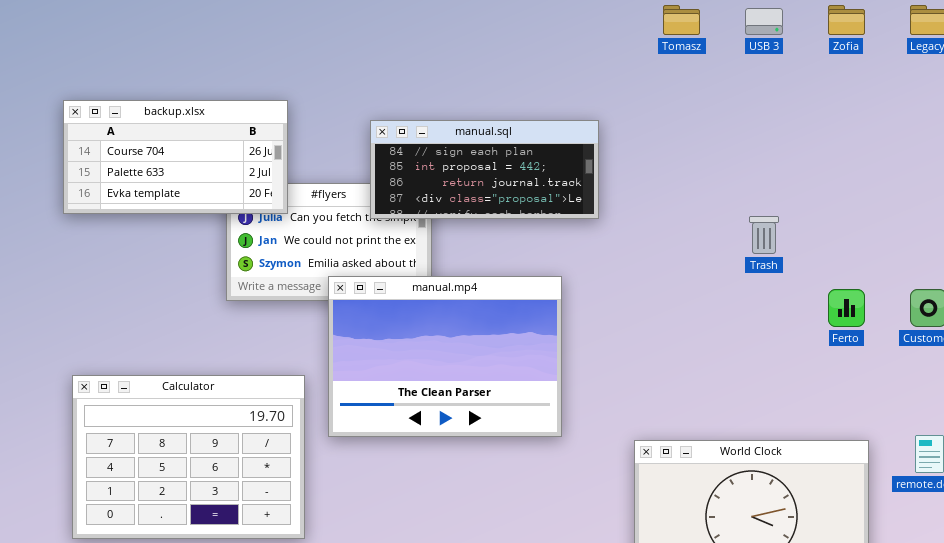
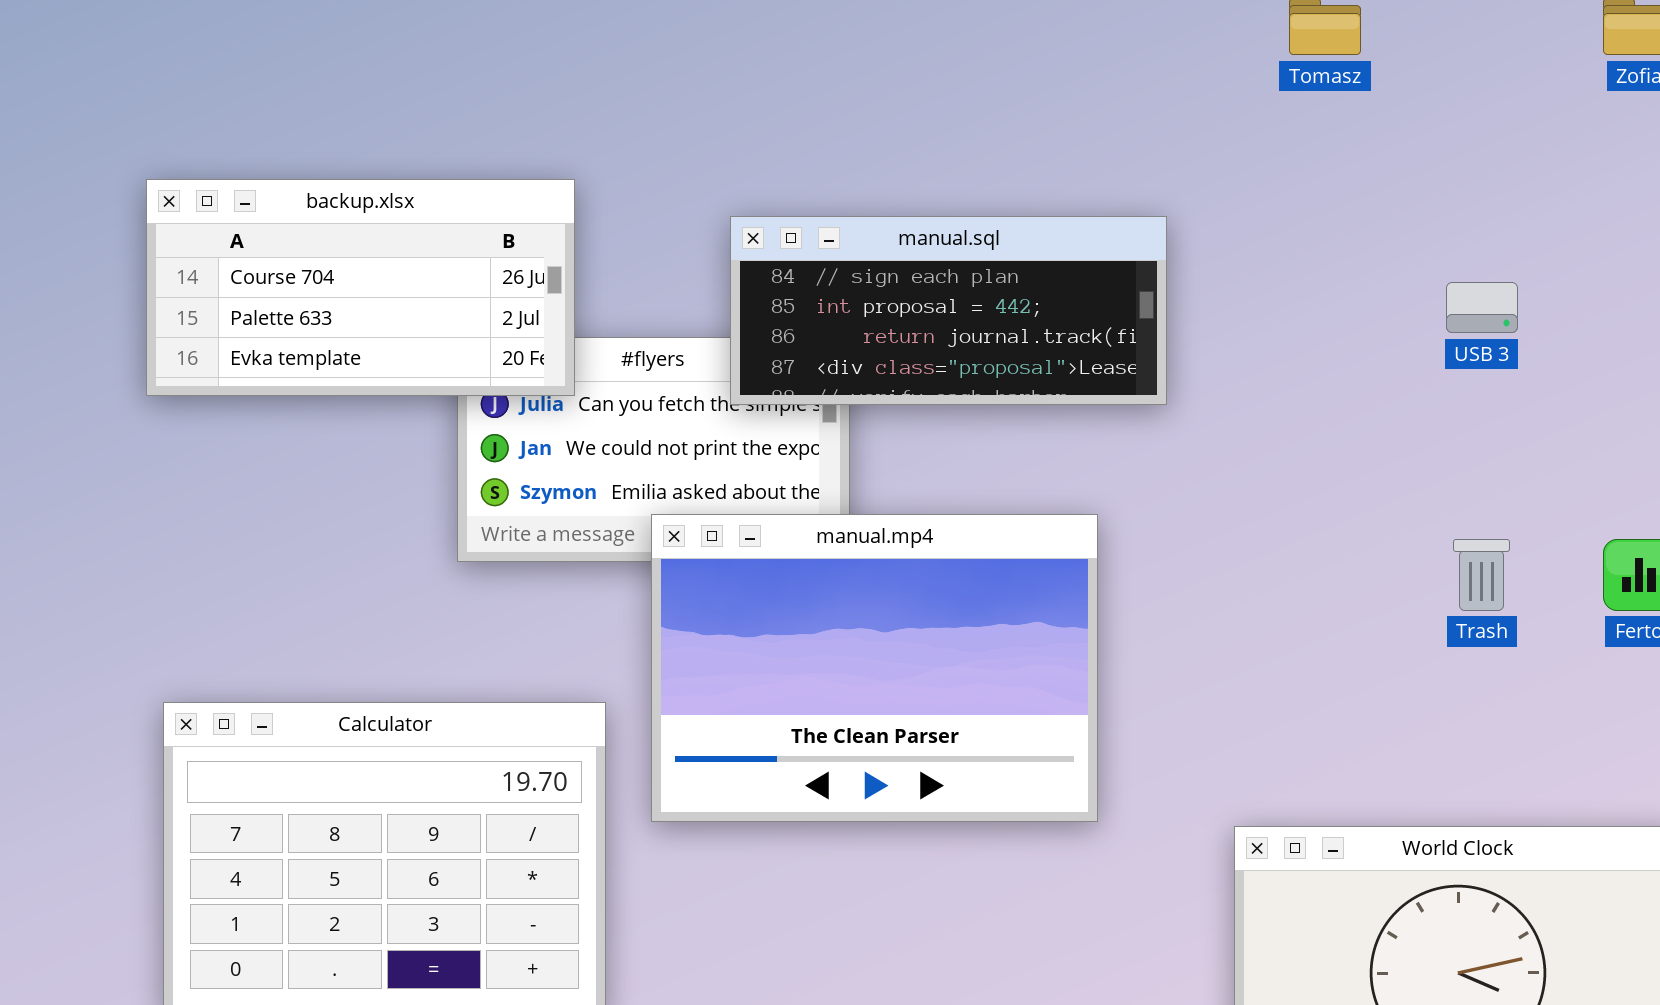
USB 3: [745,8,783,35] -> [1446,282,1518,333], moved
Trash: [749,216,779,254] -> [1453,539,1510,611], moved

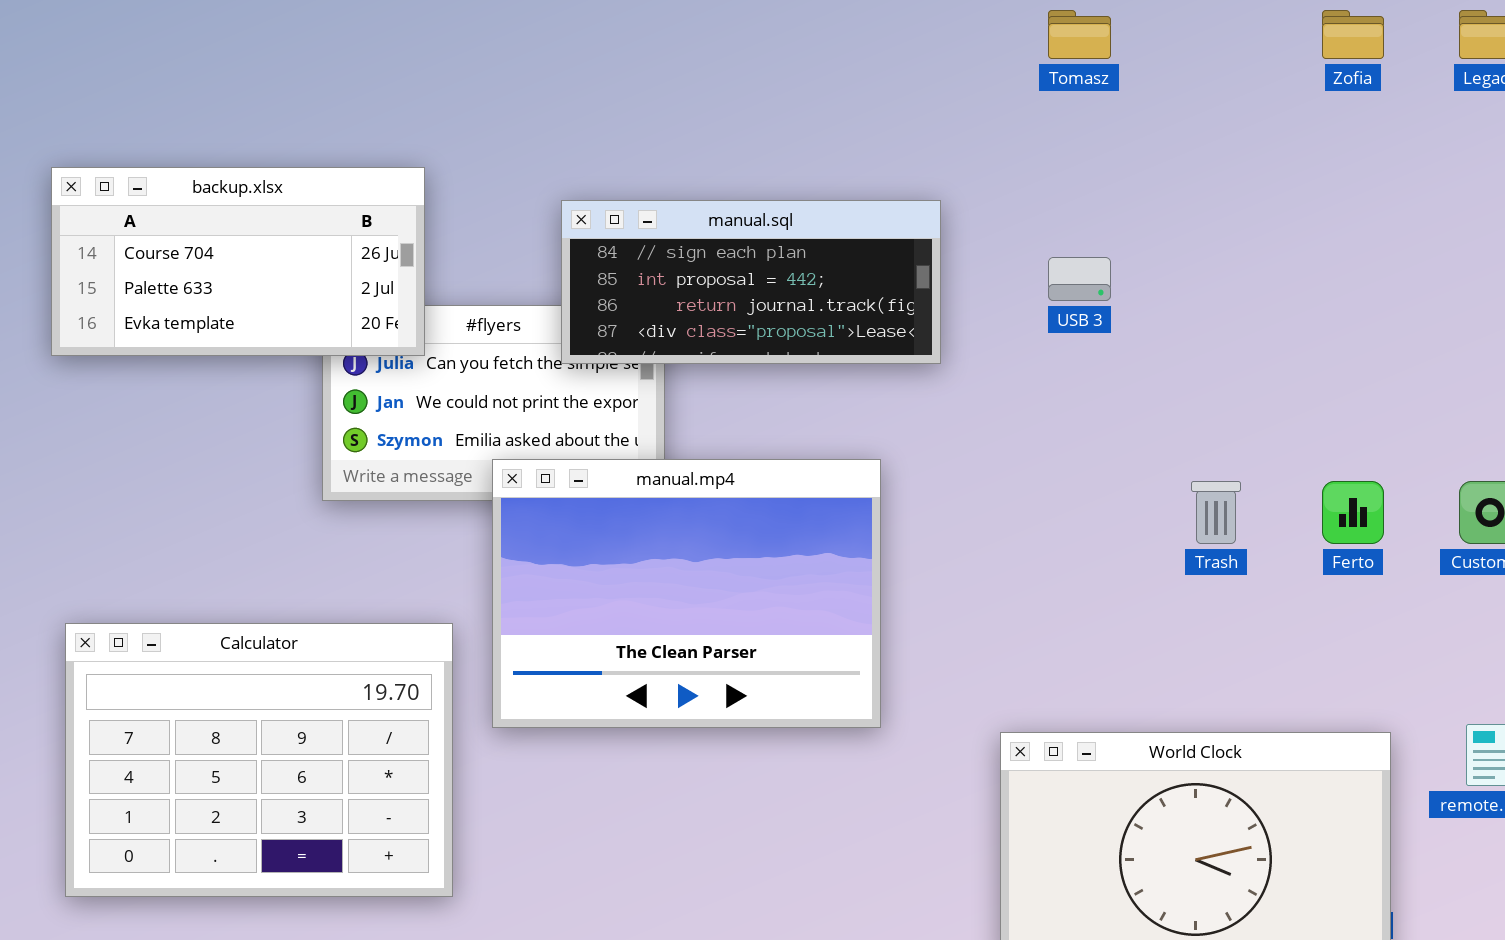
USB 3: [1446,282,1518,333] -> [1048,257,1111,301], moved

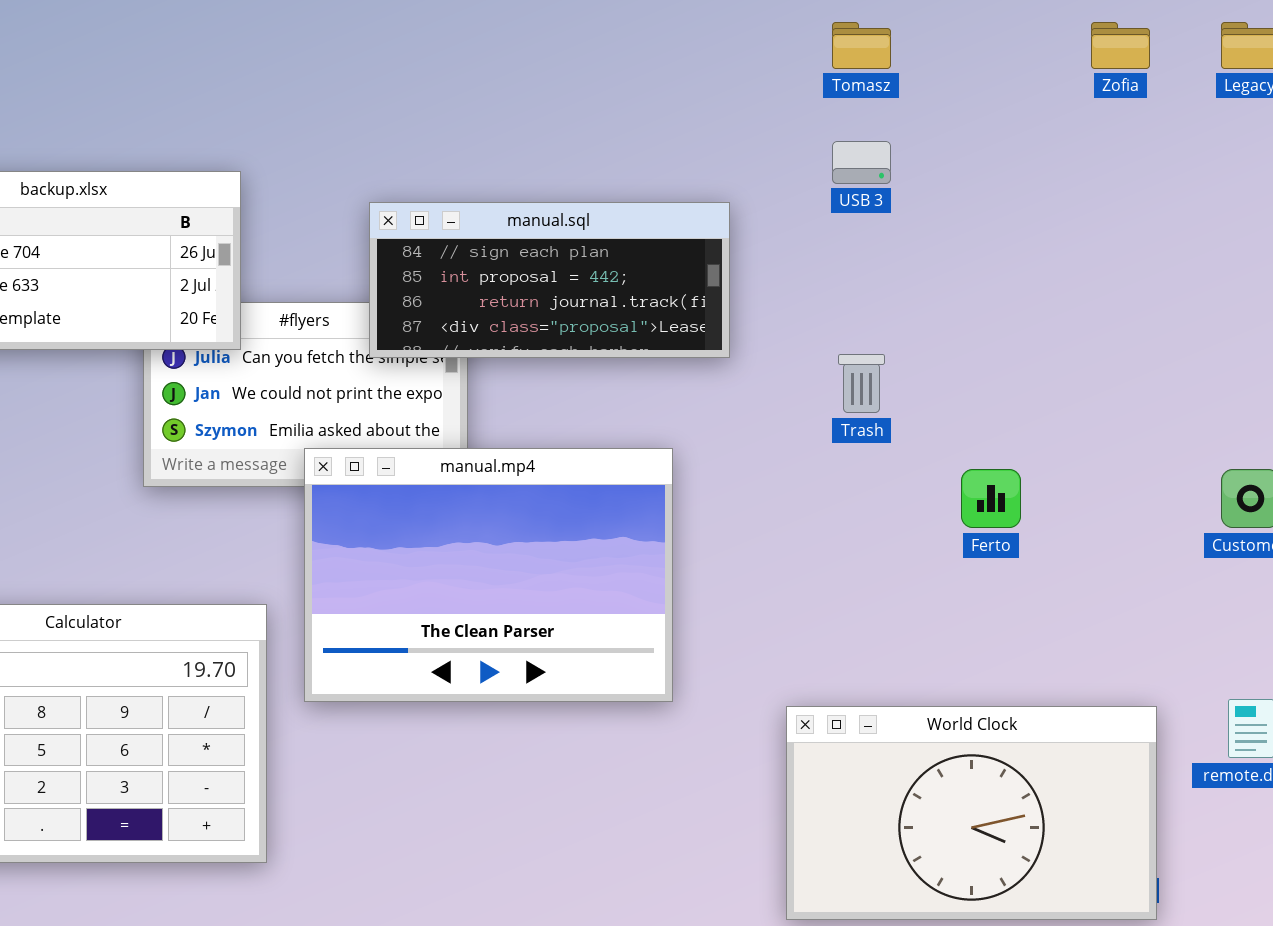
USB 3: [1048,257,1111,301] -> [832,141,891,184], moved
Trash: [1191,481,1241,544] -> [838,354,885,413], moved
Ferto: [1322,481,1384,544] -> [961,469,1021,528], moved

